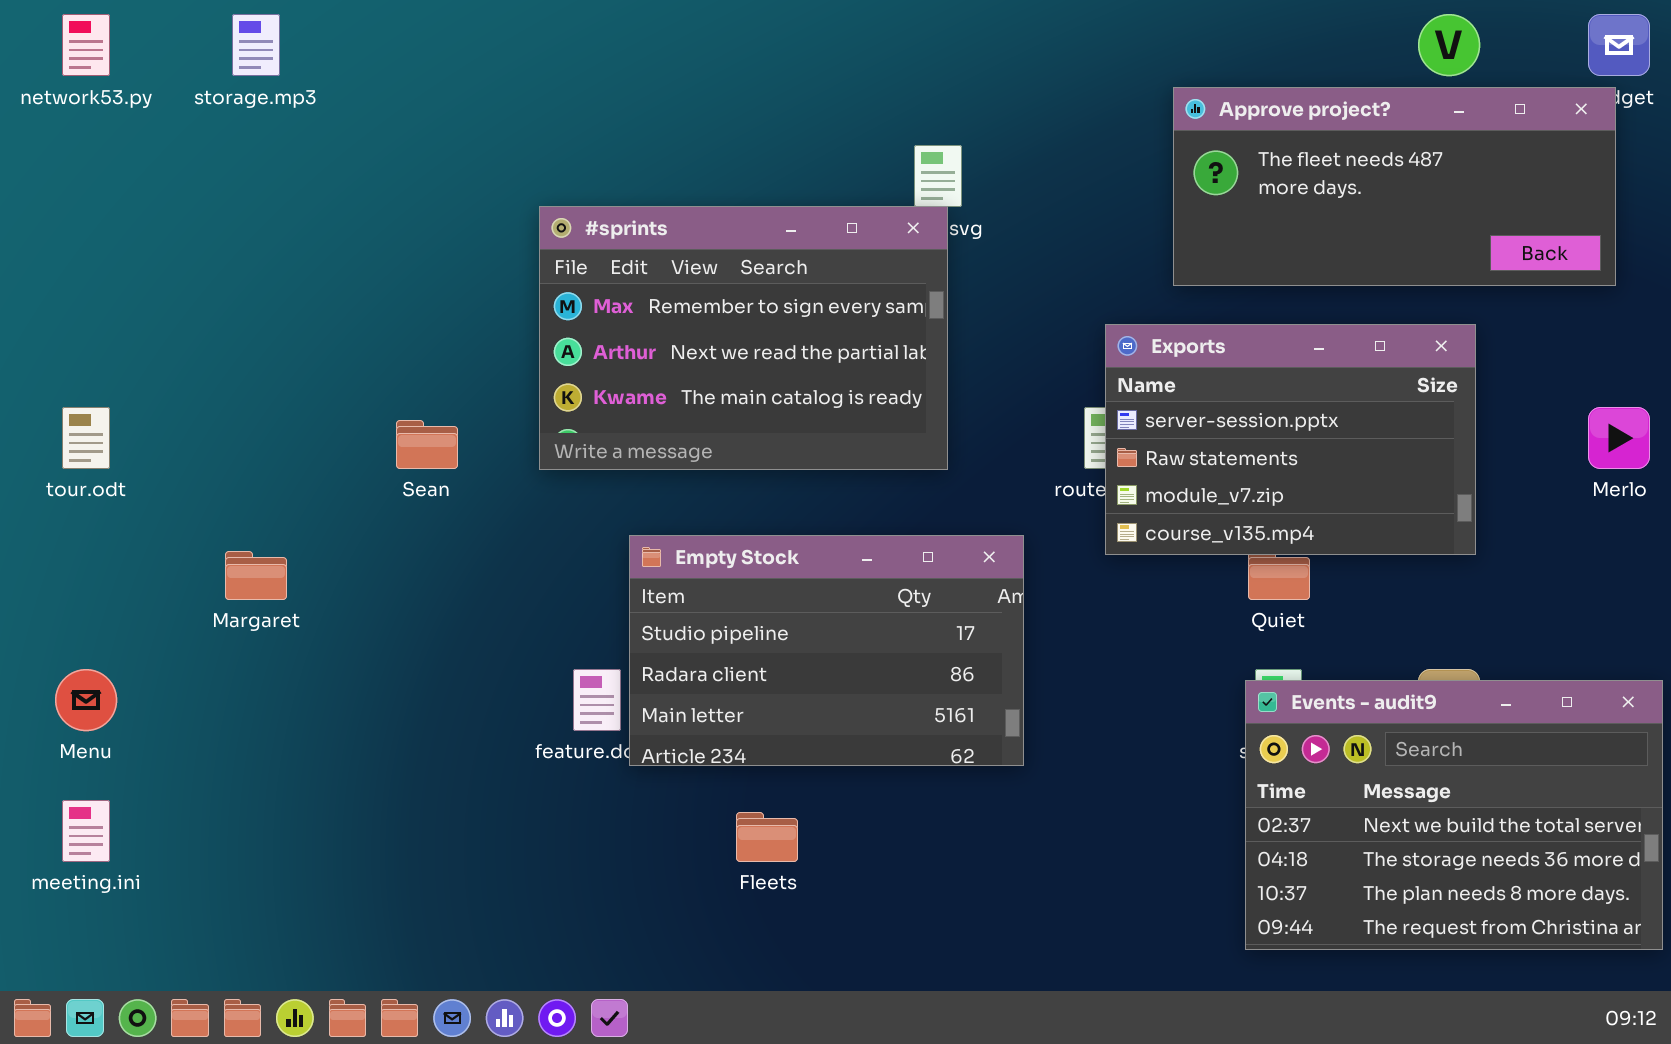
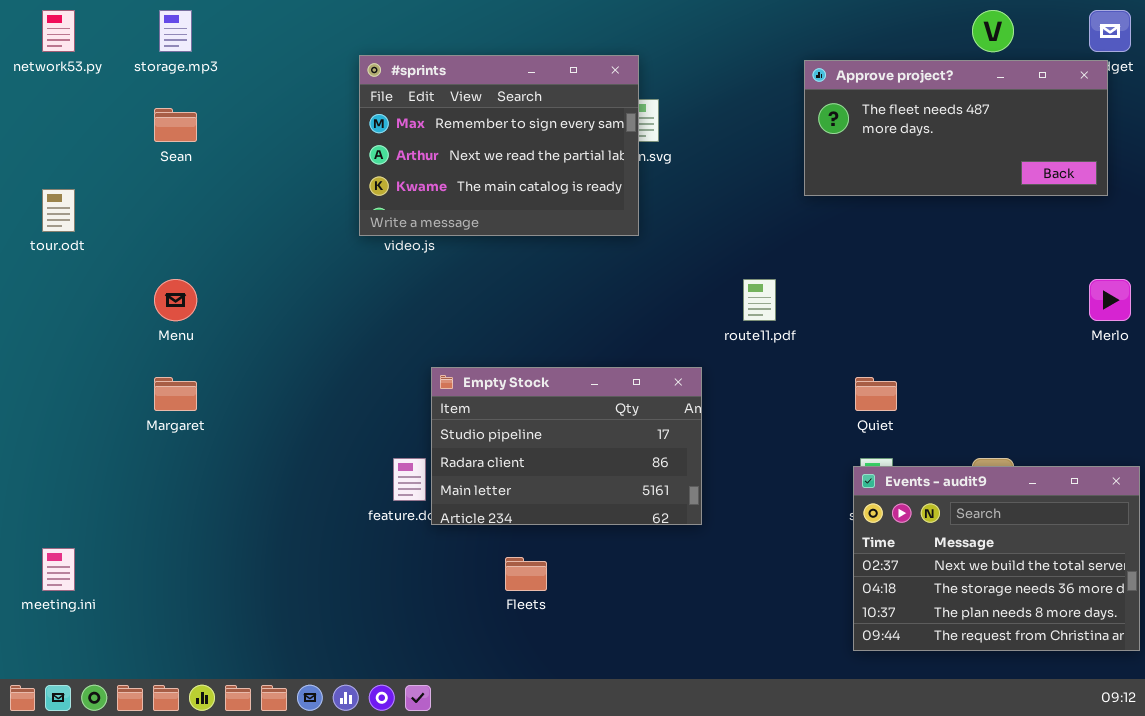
#sprints: [539,206,948,470] -> [359,55,639,236], moved
Exports: [1105,324,1476,555] -> none, closed
tour.odt: [62,407,110,469] -> [42,189,75,232], moved
Sean: [396,420,458,469] -> [154,108,197,142], moved
Menu: [55,669,117,731] -> [154,279,197,321], moved

